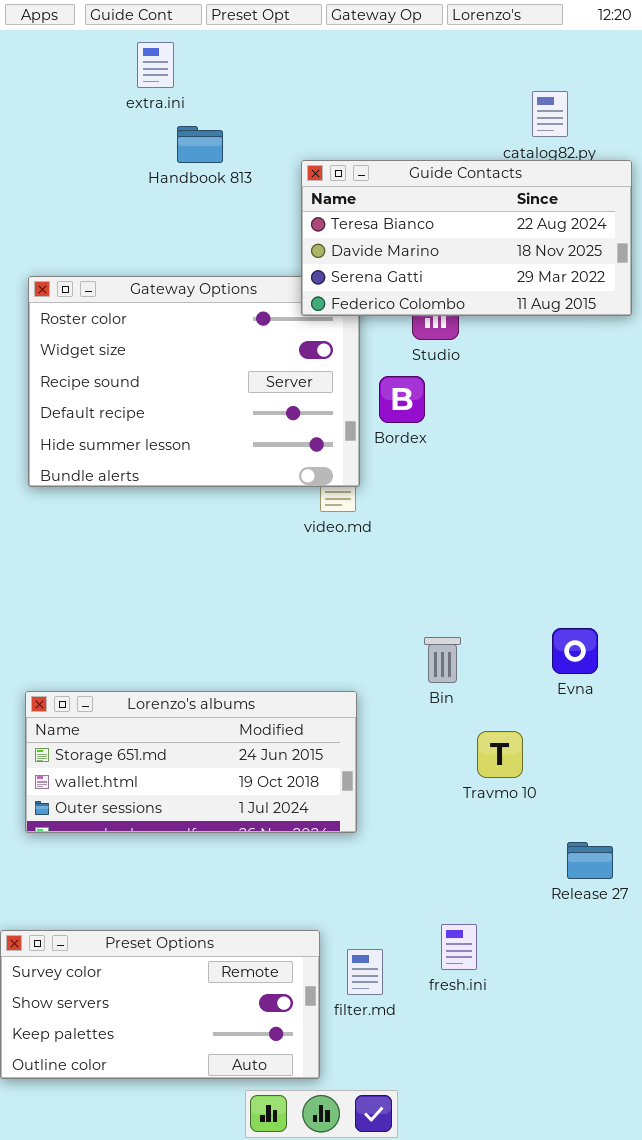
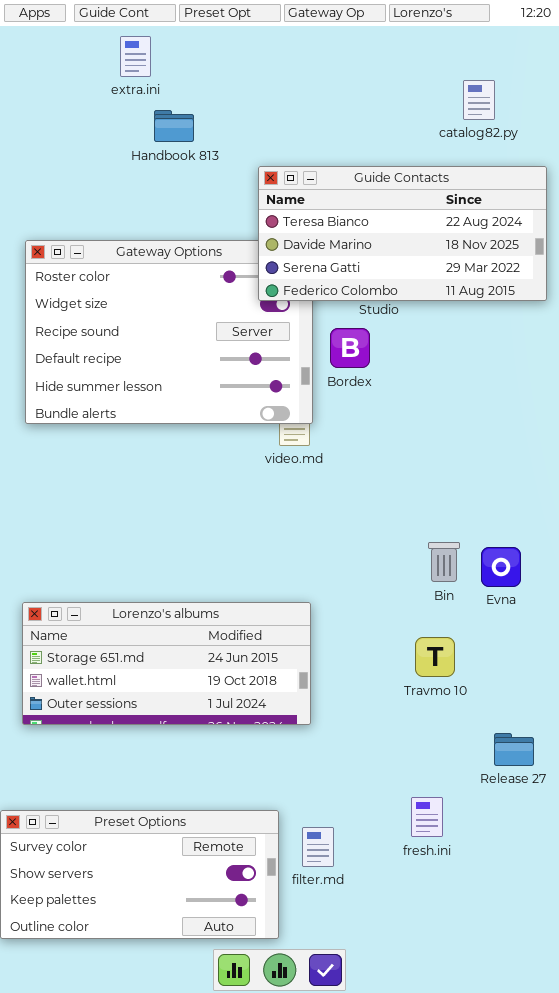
Guide Contacts: [301,160,632,316] -> [258,166,547,301], moved
Bin: [424,637,461,683] -> [428,542,460,582], moved
fresh.ini: [441,924,477,970] -> [411,797,443,837], moved

